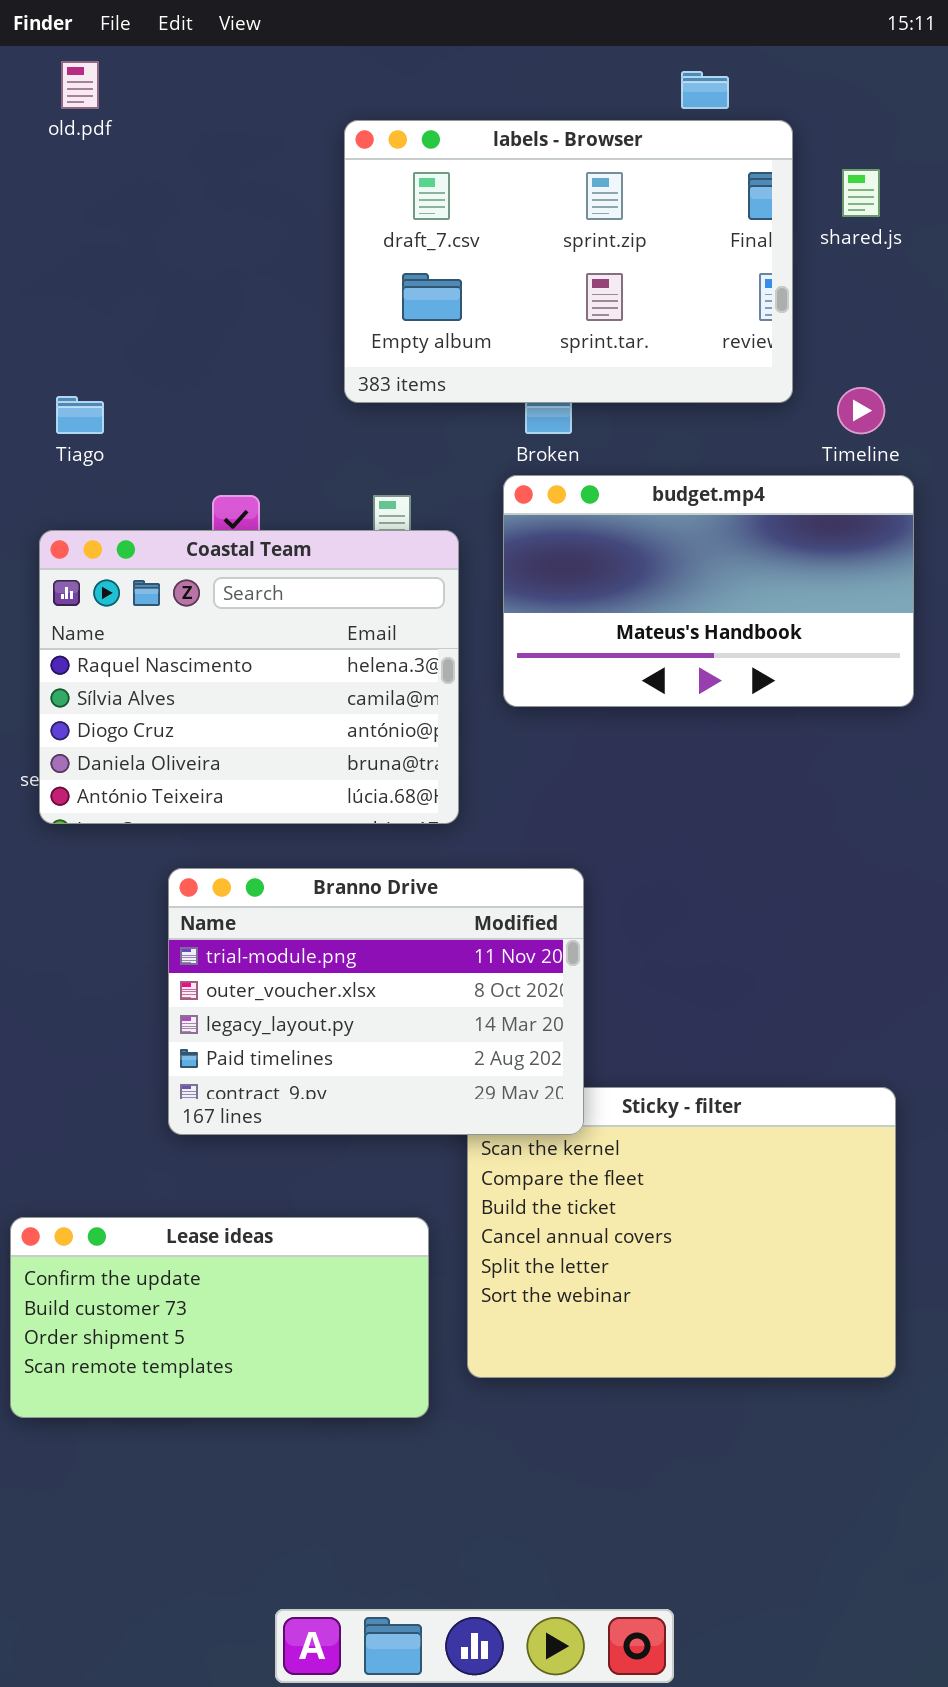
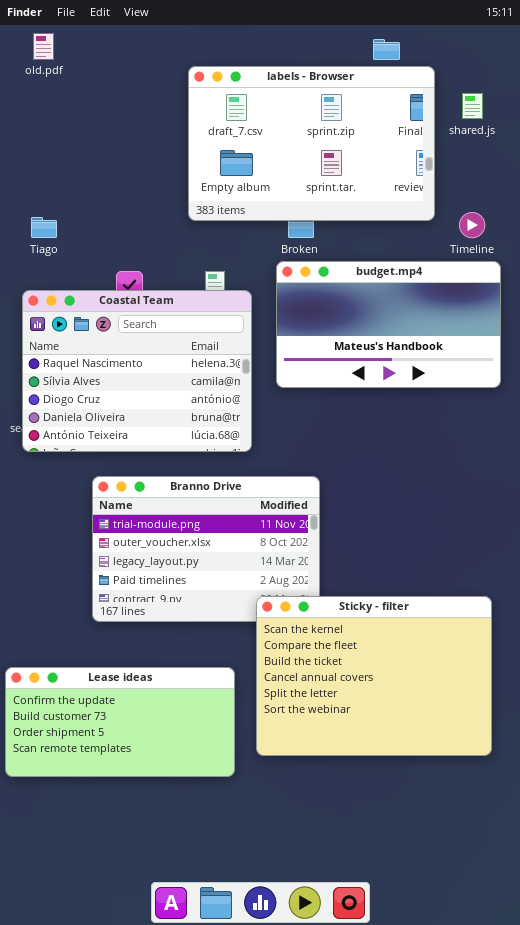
Sticky - filter: [467,1087,896,1378] -> [256,596,492,756], raised

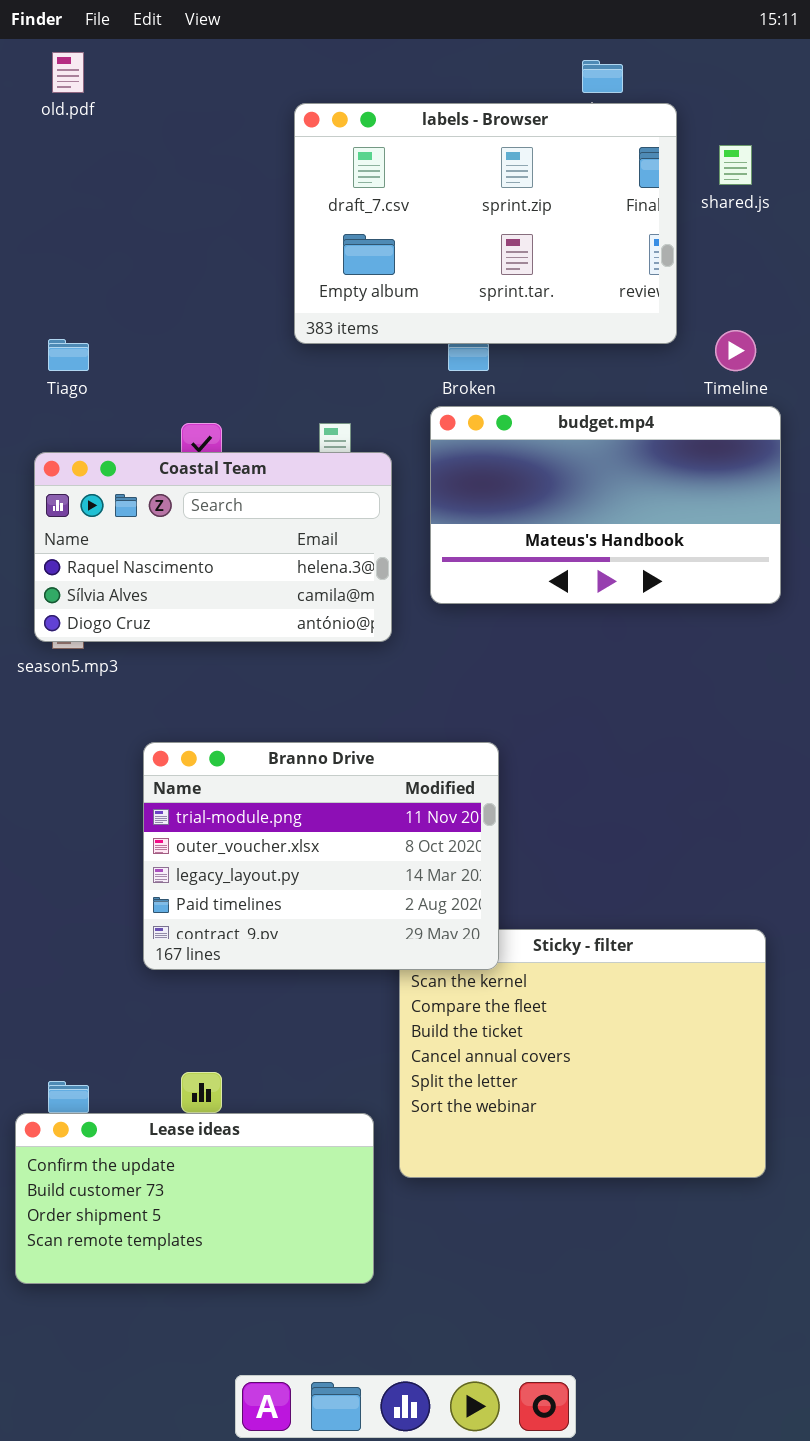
Coastal Team: [22,290,252,452] -> [34,452,392,642], resized
Branno Drive: [92,476,320,622] -> [143,742,499,970], raised
Lease ideas: [5,667,235,777] -> [15,1113,374,1284], moved

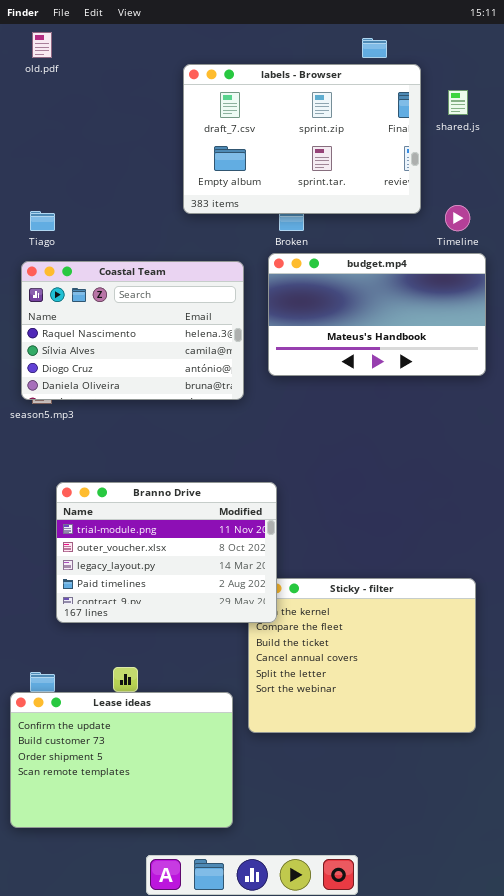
Coastal Team: [34,452,392,642] -> [21,261,244,400], resized
Branno Drive: [143,742,499,970] -> [56,482,277,623], moved
Lease ideas: [15,1113,374,1284] -> [10,692,233,828], resized

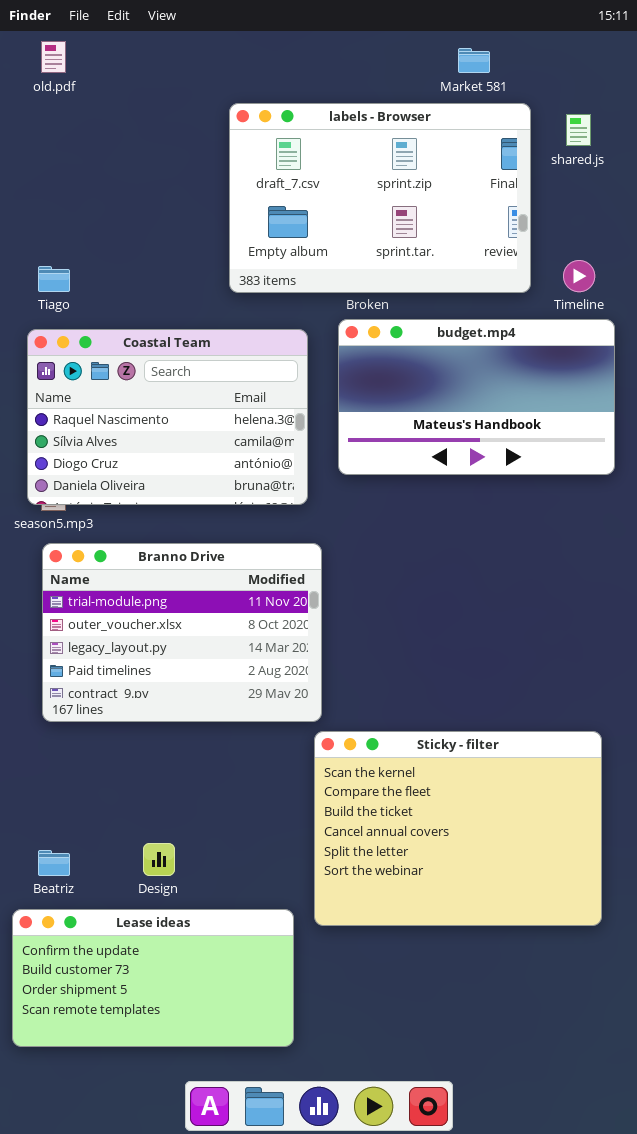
labels - Browser: [183,64,421,214] -> [229,103,531,293], moved
Branno Drive: [56,482,277,623] -> [42,543,322,722], moved
Lease ideas: [10,692,233,828] -> [12,909,294,1047], resized

